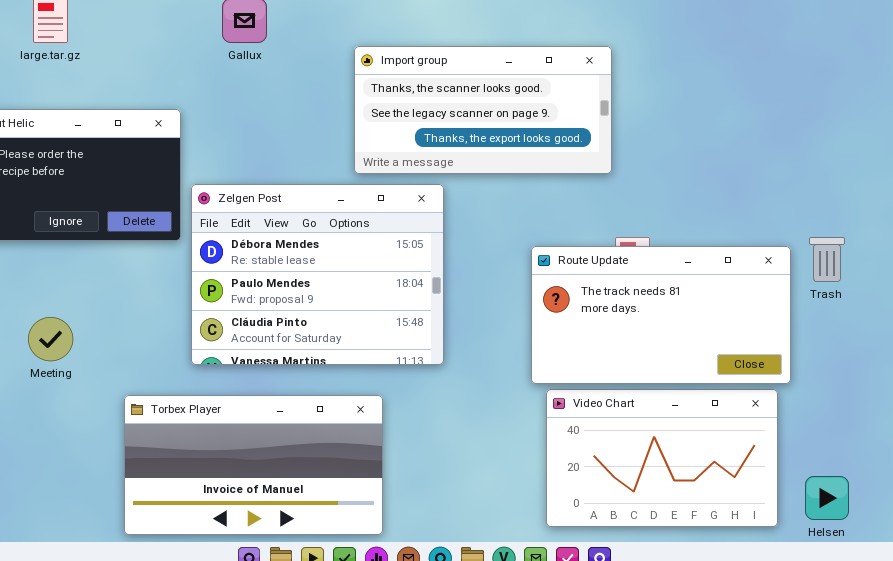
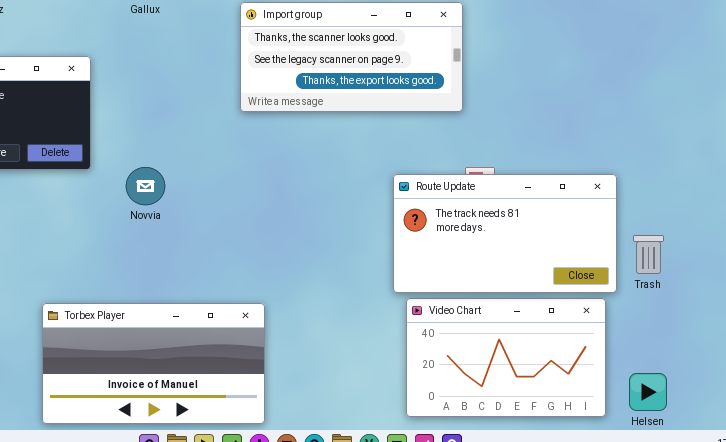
Zelgen Post: [191,184,444,365] -> none, closed
Trash: [809,237,845,282] -> [633,235,664,274], moved

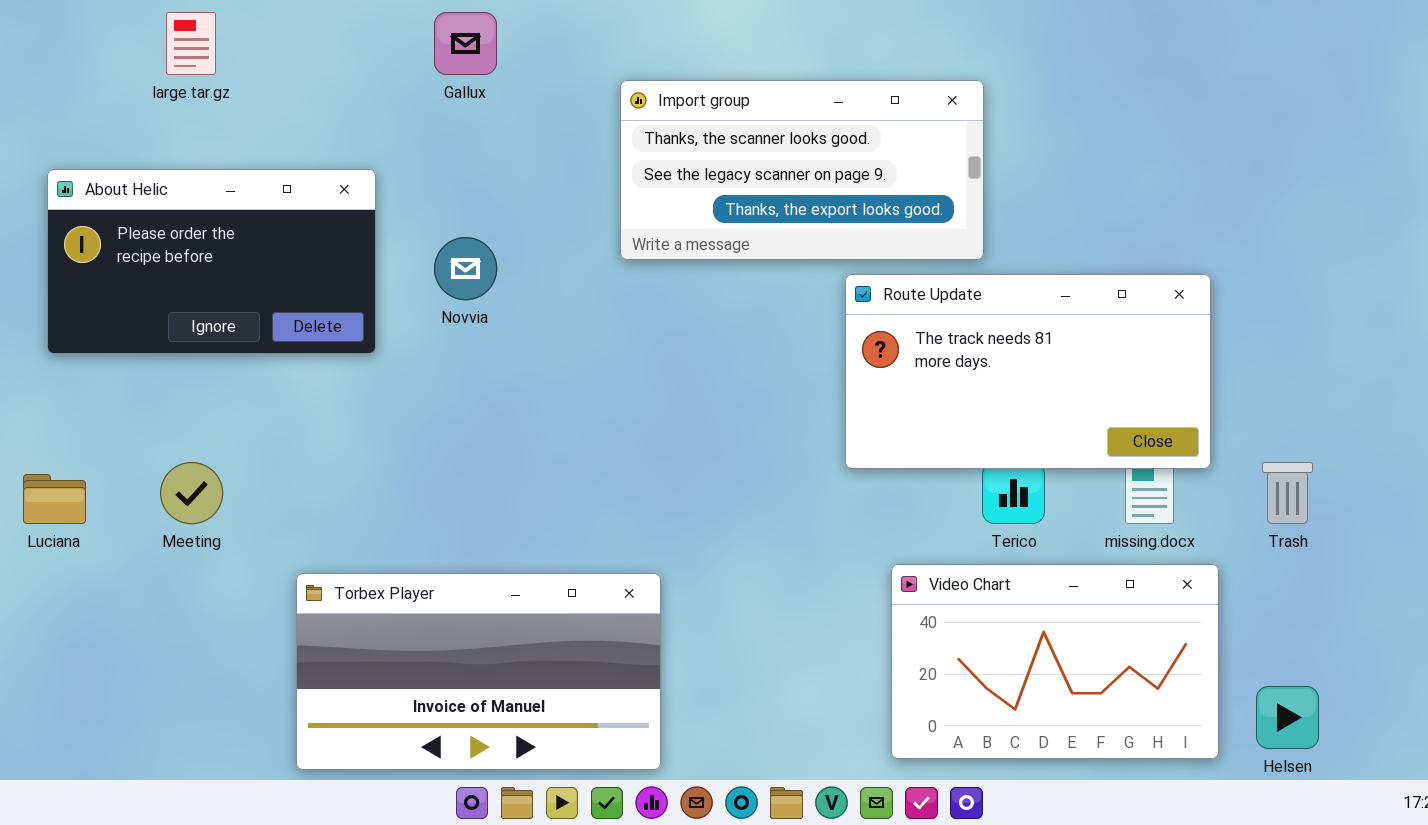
Novvia: [126,167,165,205] -> [434,237,497,300], moved
Route Update: [393,174,617,293] -> [845,274,1211,469], moved

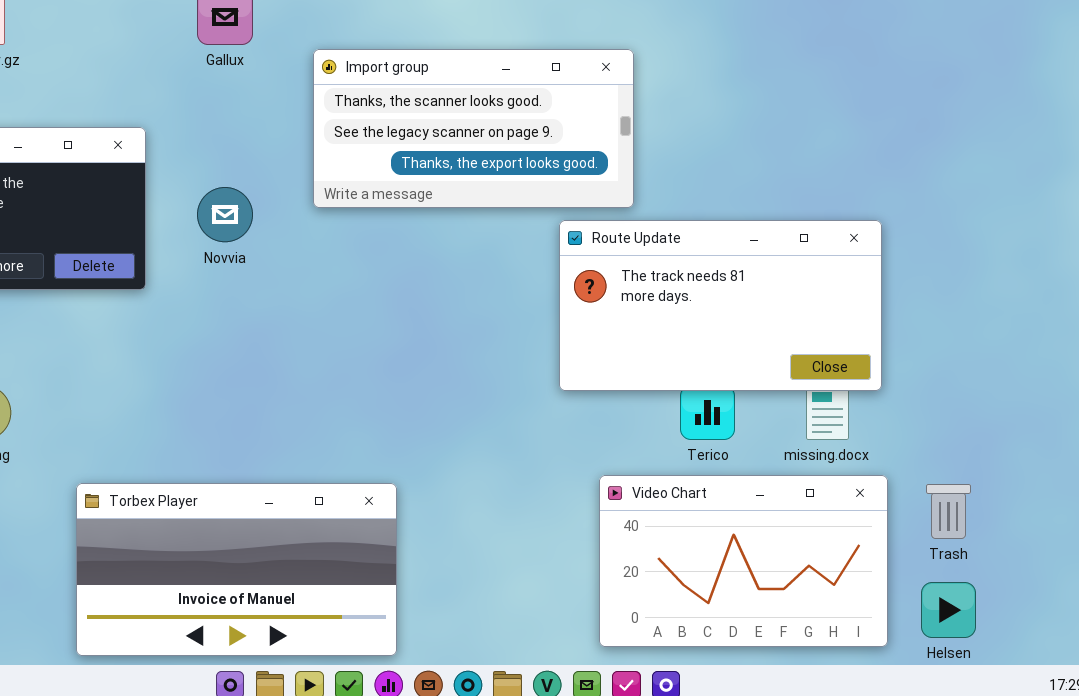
Import group: [620,80,984,260] -> [313,49,634,208], moved
Trash: [1262,462,1313,524] -> [926,484,971,539], moved

